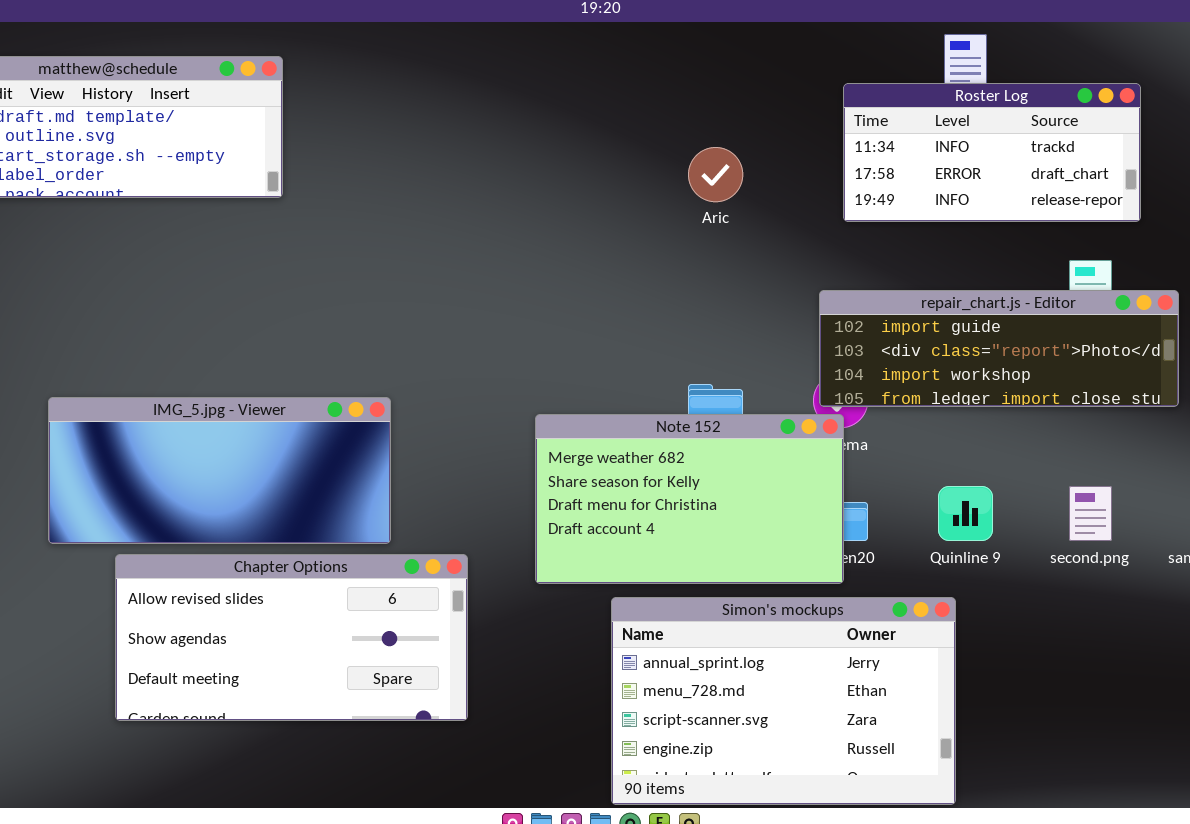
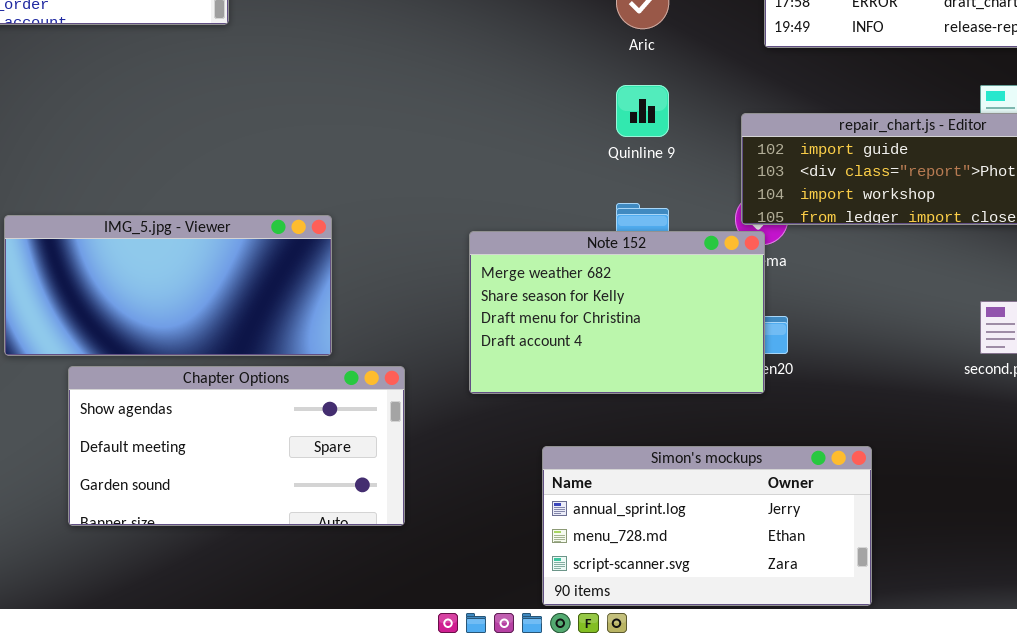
Quinline 9: [938,486,993,541] -> [616,85,669,137], moved
Chapter Options: [115,554,468,721] -> [68,366,405,526], scrolled down 1 row
Simon's mockups: [611,597,956,805] -> [542,446,872,606], resized

